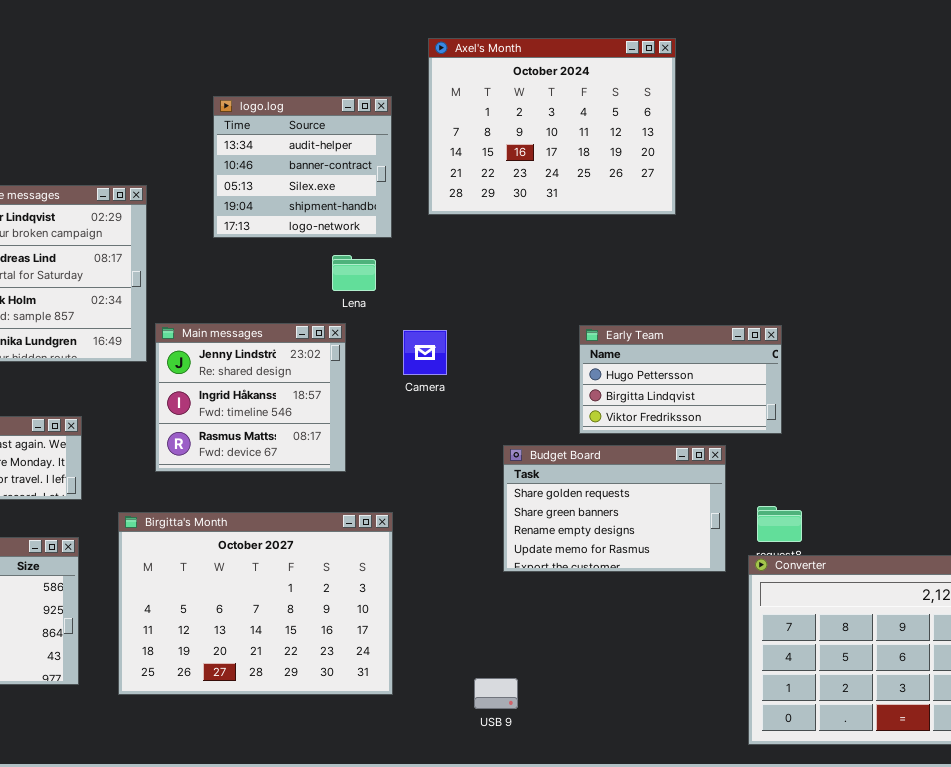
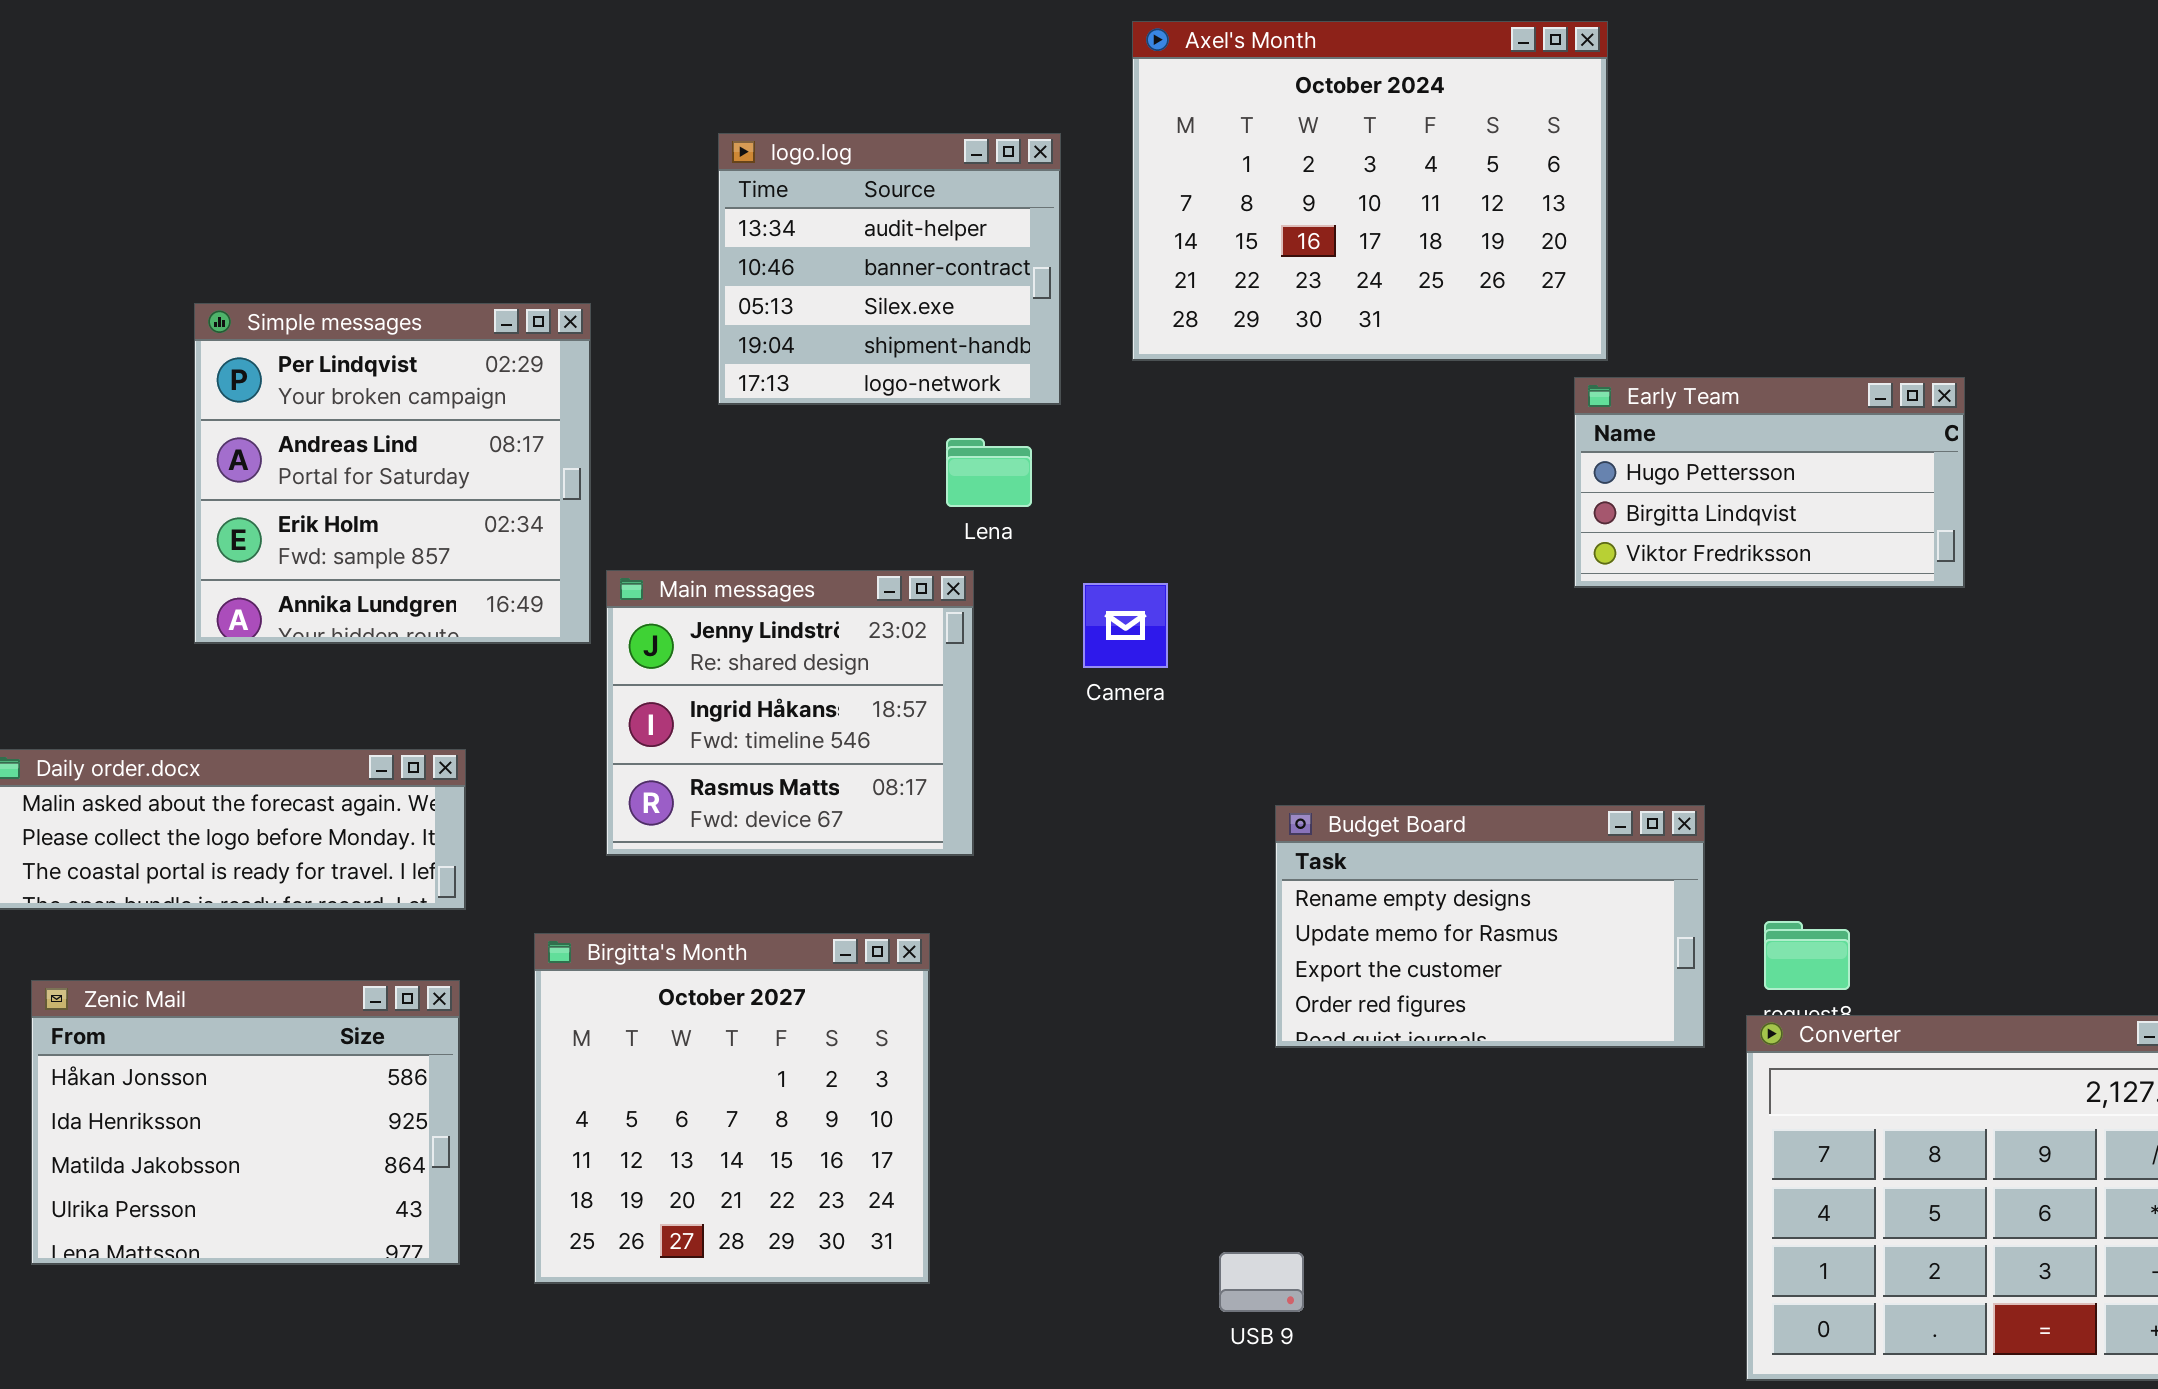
Early Team: [579,325,782,434] -> [1574,377,1965,588], moved
Budget Board: [503,445,726,572] -> [1275,805,1705,1048], scrolled down 2 rows
Birgitta's Month: [118,512,393,695] -> [534,933,930,1284], resized

